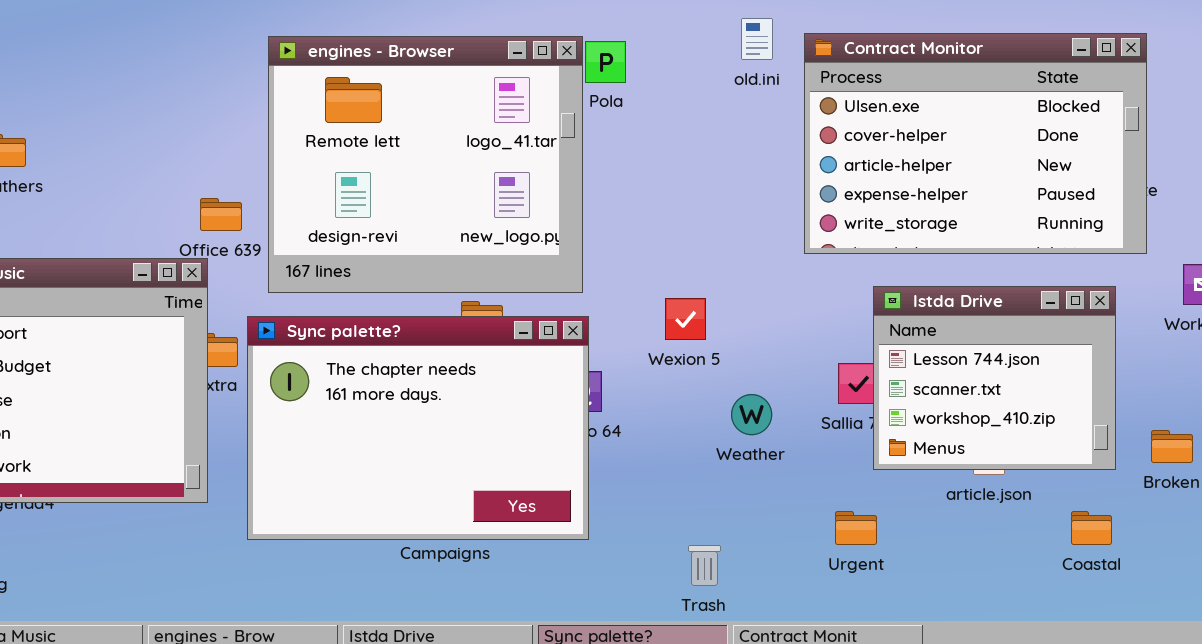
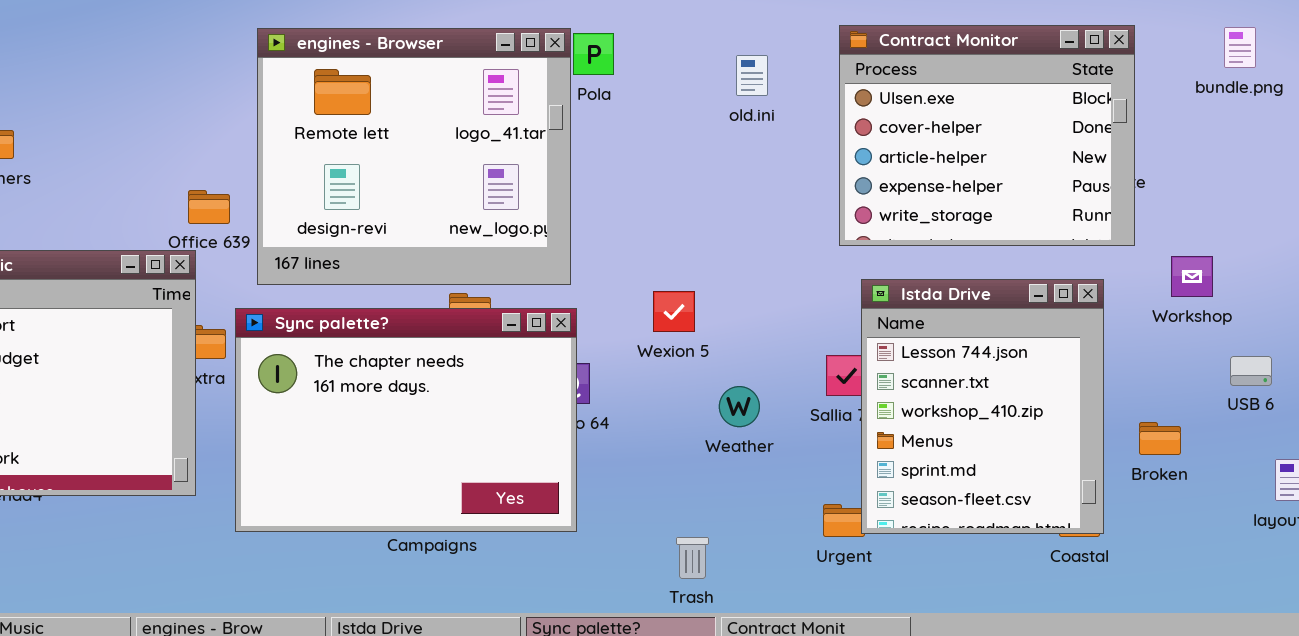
old.ini: [741,18,773,60] -> [736,55,768,96], moved
Contract Monitor: [804,33,1147,254] -> [839,25,1135,246], resized
Istda Drive: [873,286,1116,470] -> [861,279,1104,534], resized

